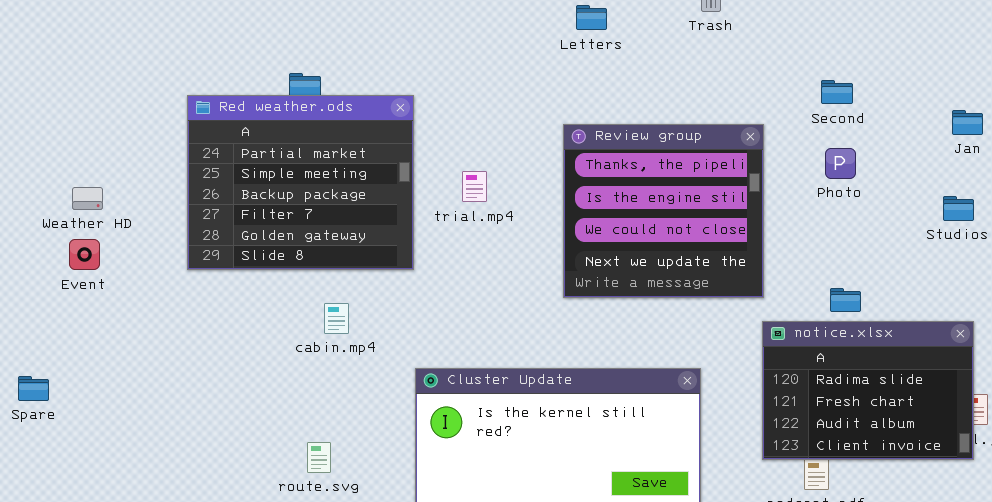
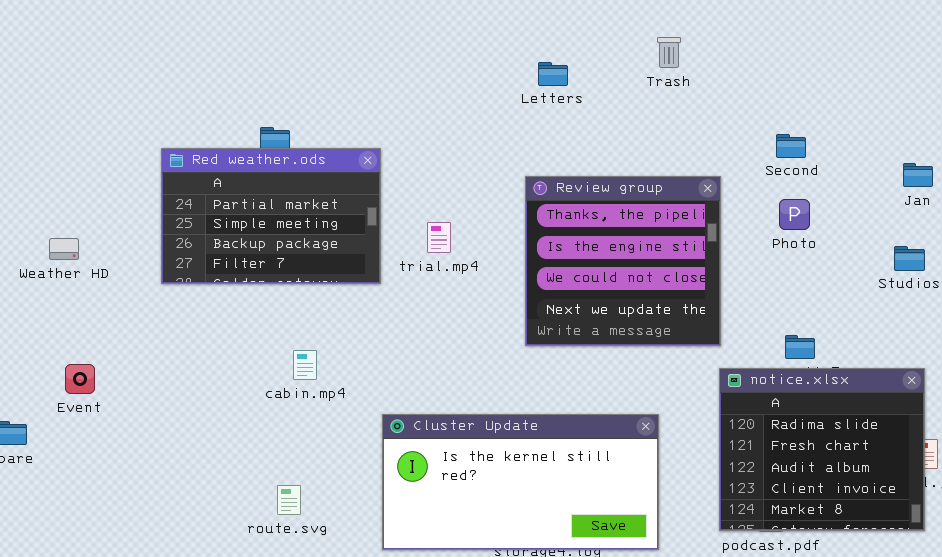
Red weather.ods: [187,95,414,270] -> [161,148,381,284], resized
Event: [69,239,100,270] -> [65,364,95,394], moved
notice.xlsx: [762,321,974,460] -> [719,368,925,531], resized

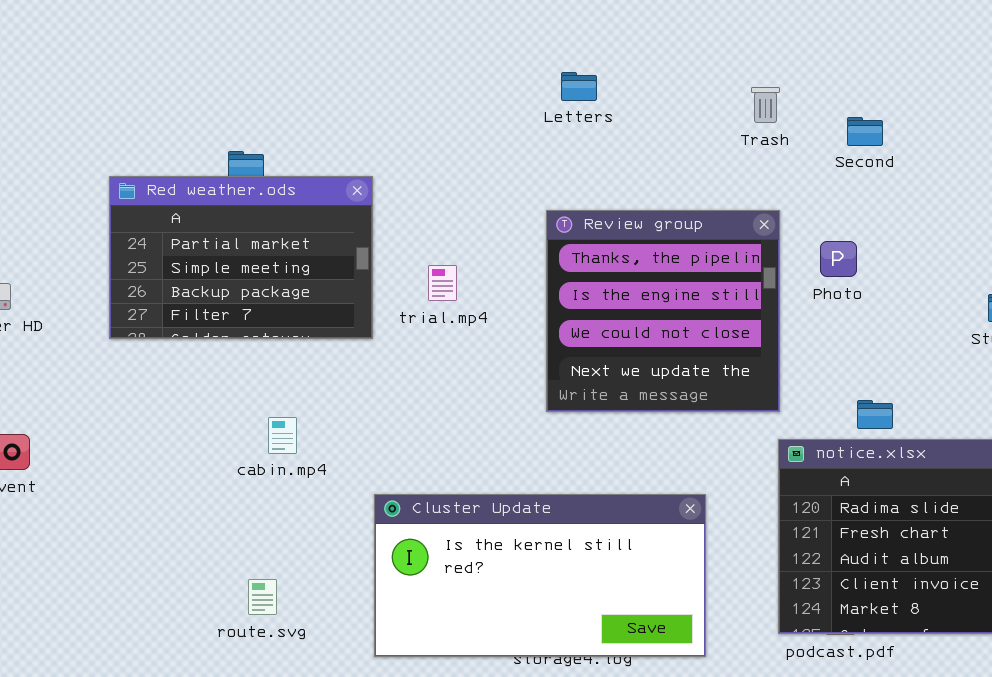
Trash: [657,37,681,68] -> [751,87,780,123], moved
Second: [776,134,806,158] -> [847,117,883,146], moved
Photo: [779,199,810,230] -> [820,241,857,277], moved

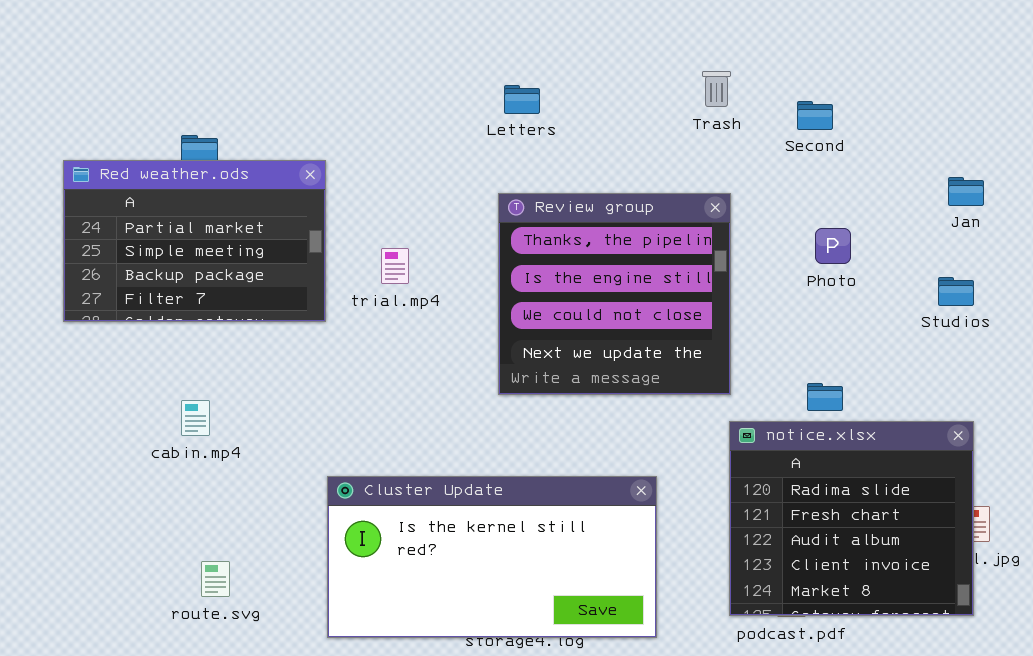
Letters: [561,72,597,101] -> [504,85,540,114], moved
Photo: [820,241,857,277] -> [815,228,851,264], moved
cabin.mp4: [268,417,297,454] -> [181,400,210,436], moved

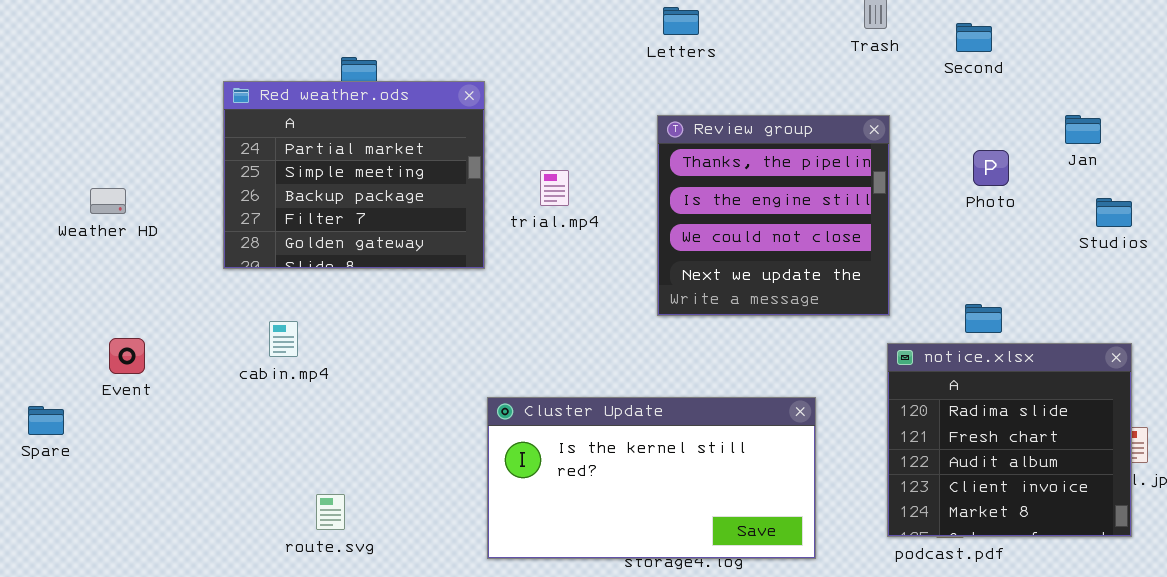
Red weather.ods: [63,160,326,322] -> [223,81,485,269], resized
Jan: [948,177,984,206] -> [1065,115,1101,144], moved
cabin.mp4: [181,400,210,436] -> [269,321,298,357], moved
route.svg: [201,561,230,597] -> [316,494,345,530], moved

